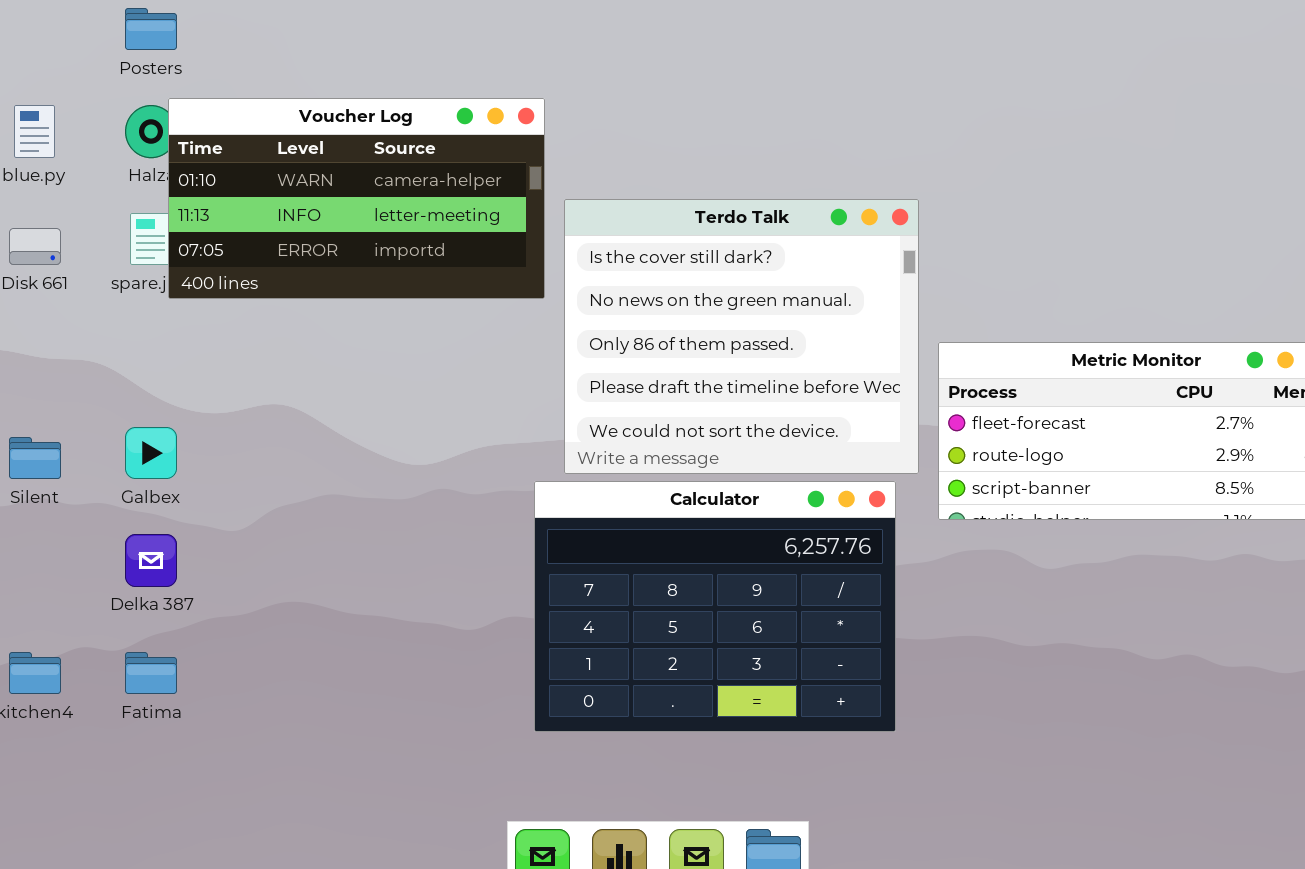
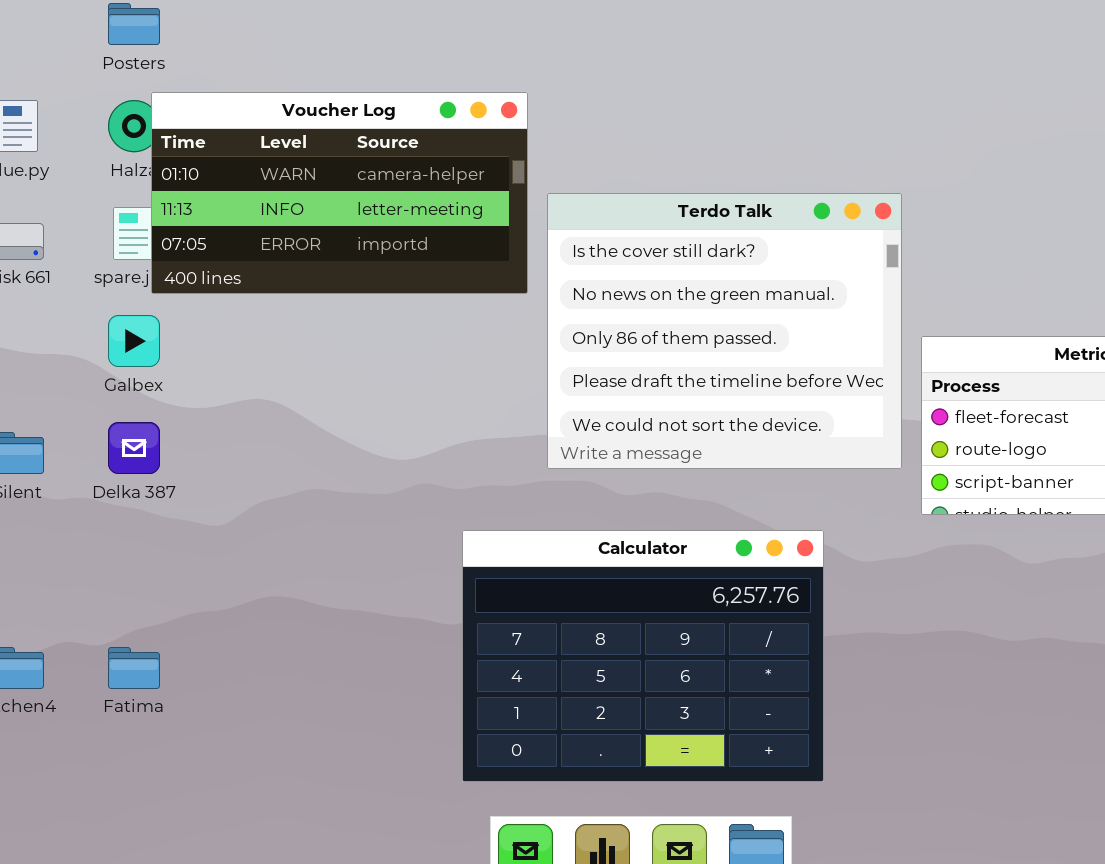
Galbex: [125,427,177,479] -> [108,315,160,367], moved
Calculator: [534,481,896,732] -> [462,530,824,782], moved
Delka 387: [125,534,177,587] -> [108,422,160,474], moved

